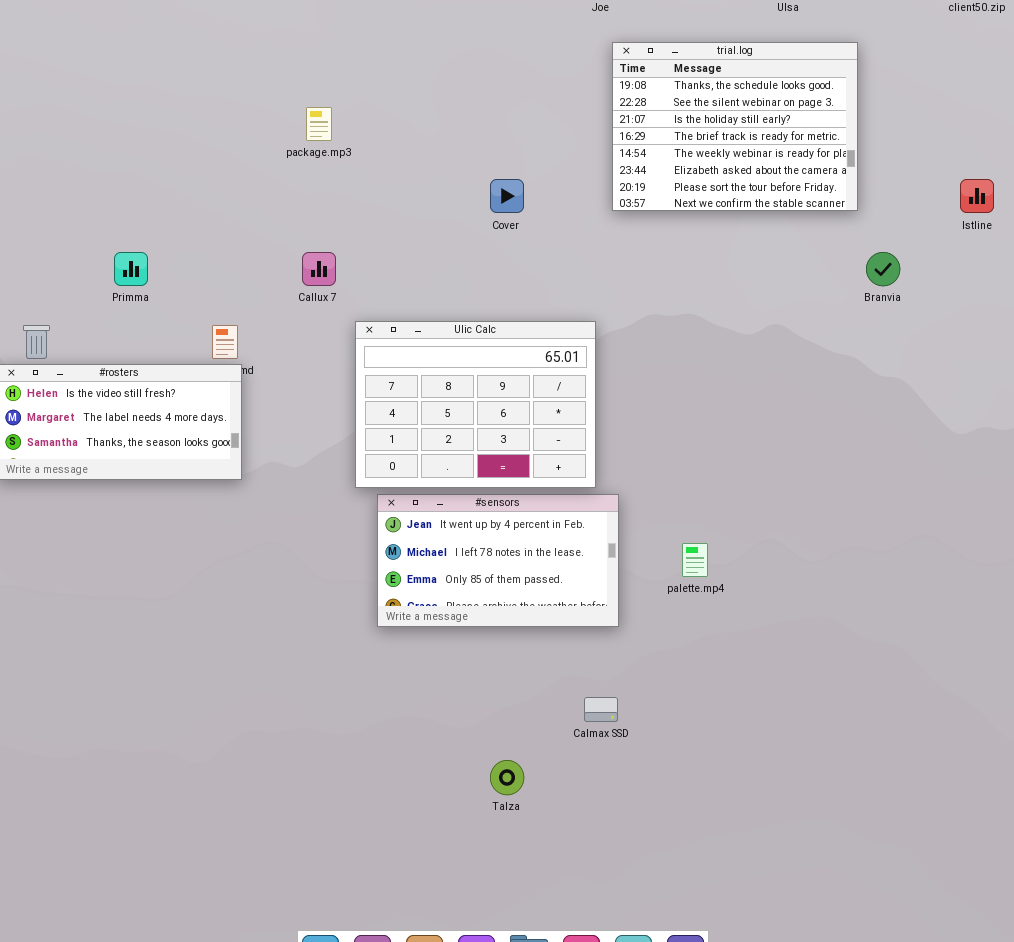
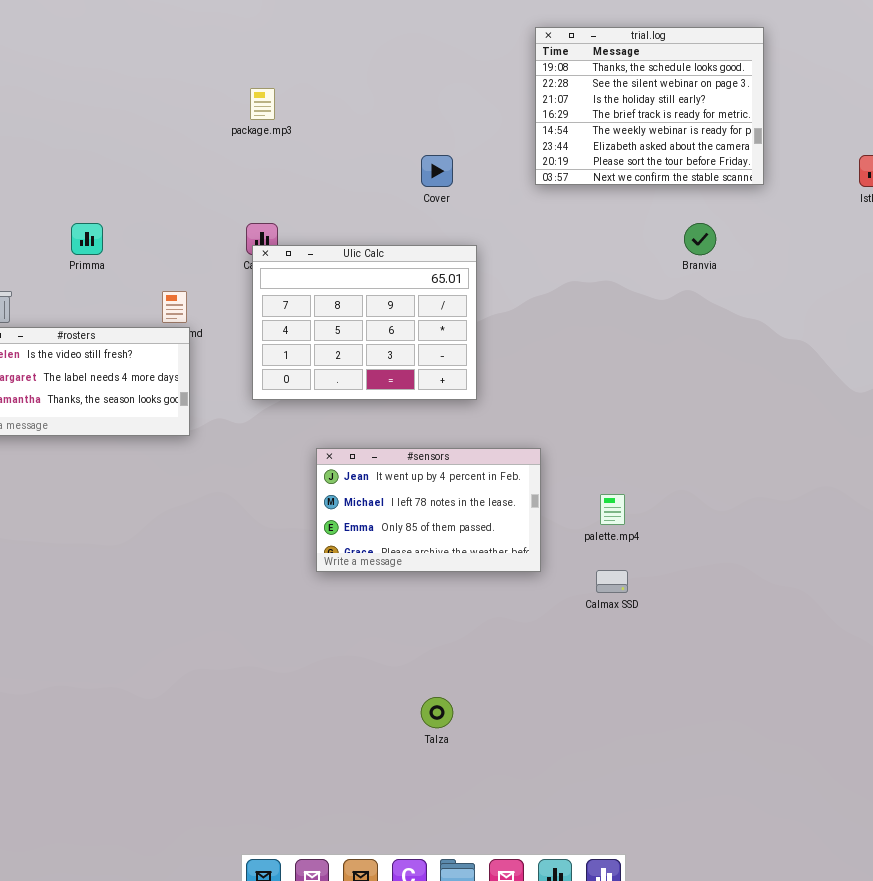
Branvia: [866,252,900,286] -> [684,223,716,255], moved
Ulic Calc: [355,321,596,488] -> [252,245,477,400], moved
Calmax SSD: [584,697,618,722] -> [596,570,628,593], moved

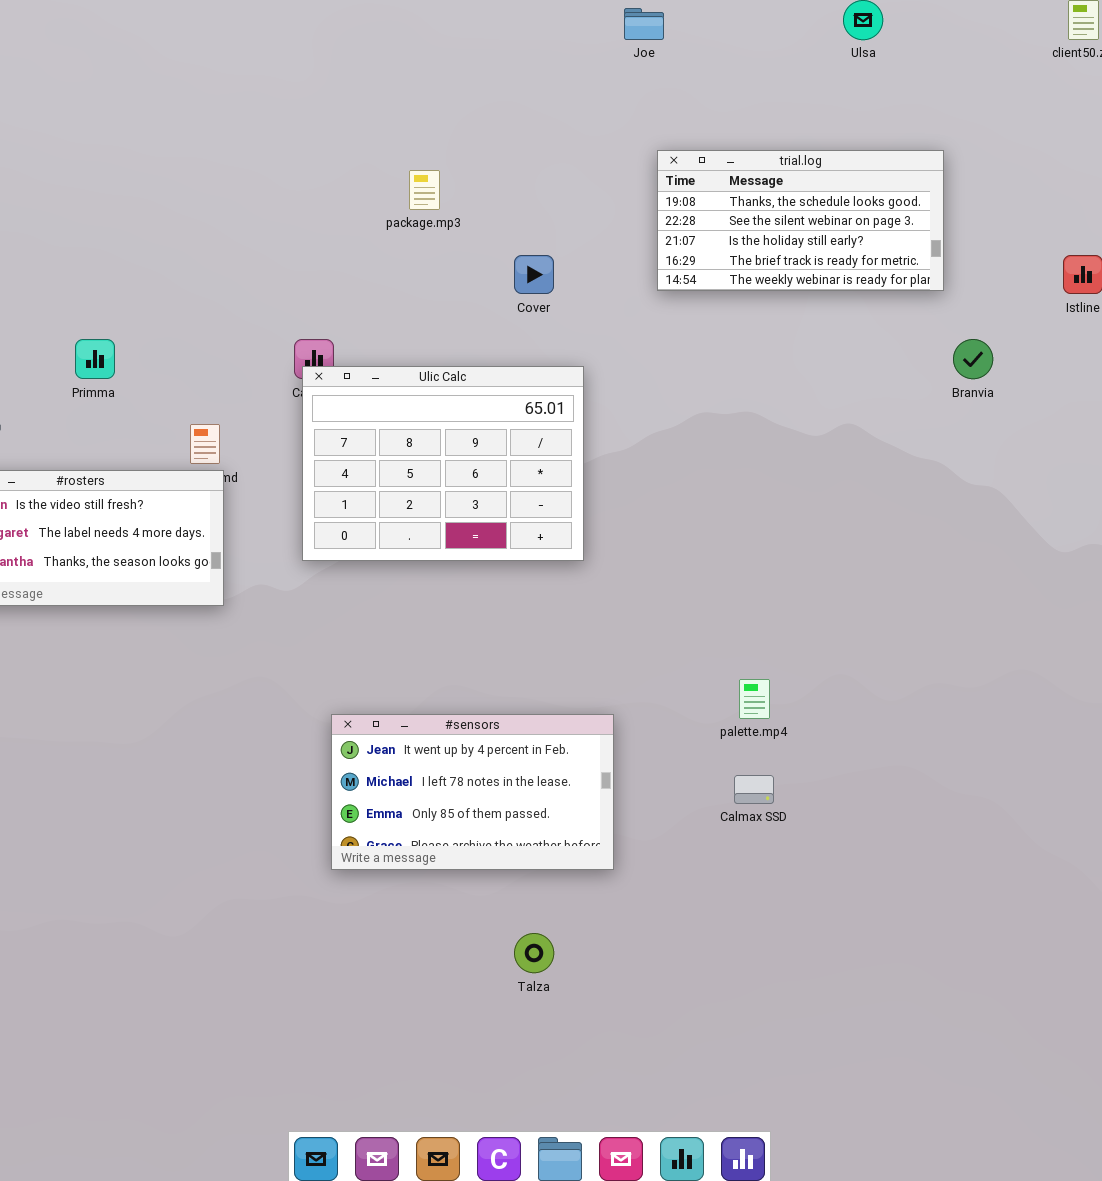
trial.log: [535,27,764,185] -> [657,150,944,291], resized
package.mp3: [250,88,275,120] -> [409,170,440,210], moved
Branvia: [684,223,716,255] -> [953,339,993,379], moved
#sensors: [316,448,541,572] -> [331,714,614,870], moved

